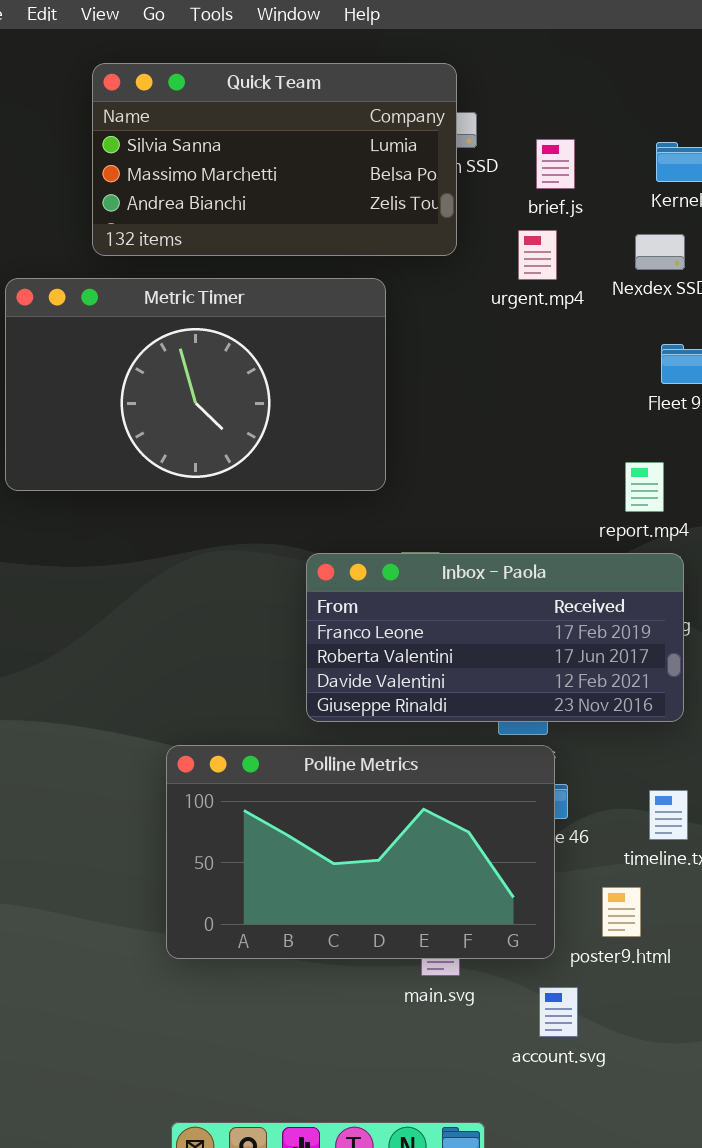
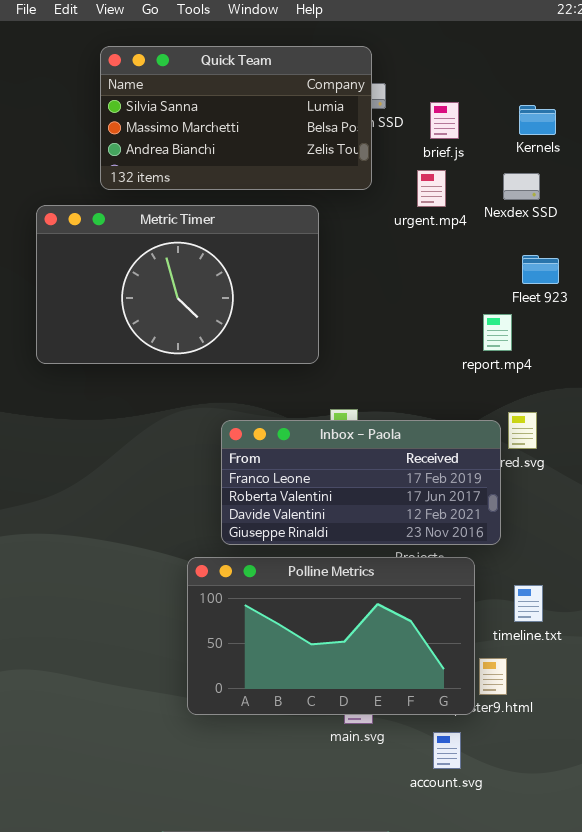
report.mp4: [625,462,664,512] -> [483,314,512,351], moved
Inbox - Paola: [306,553,684,722] -> [221,420,501,545], moved
Polline Metrics: [166,745,555,959] -> [187,557,475,715], moved

